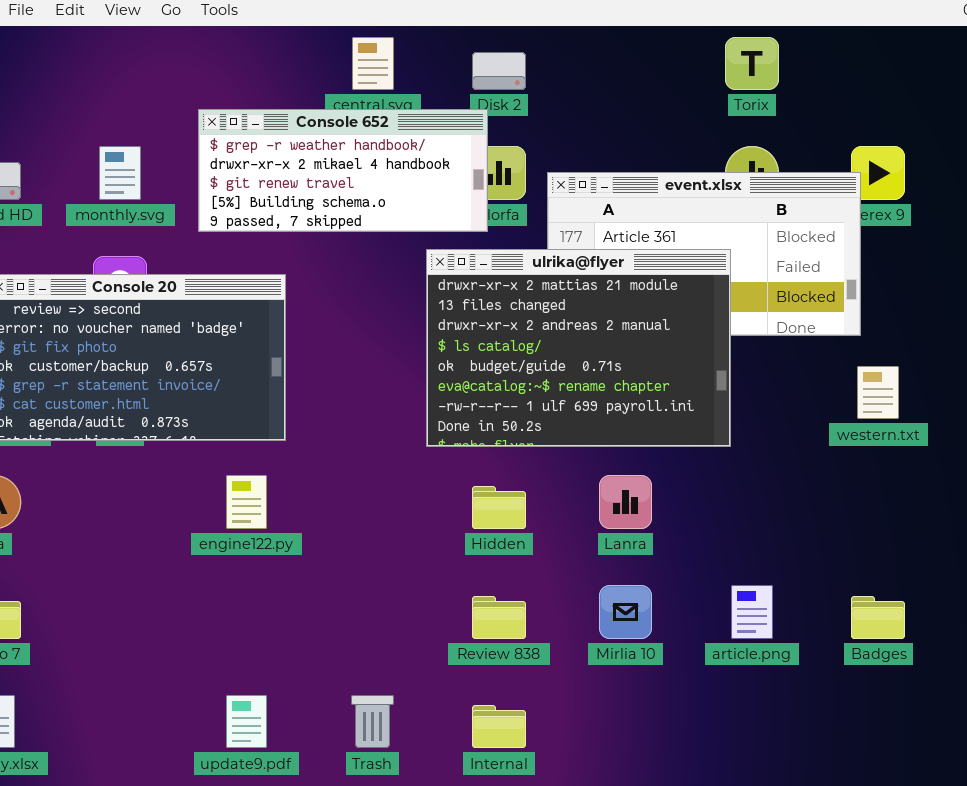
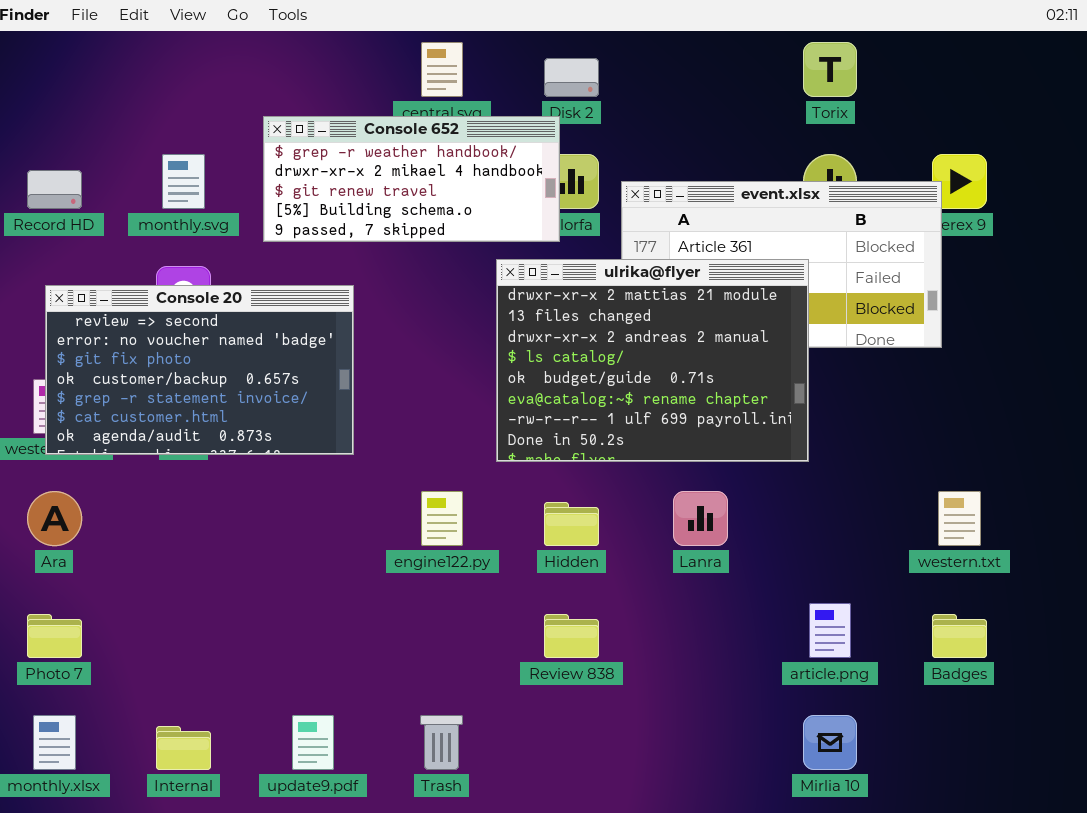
western.txt: [857,366,899,419] -> [938,491,981,546], moved
engine122.py: [226,475,267,529] -> [421,491,463,546], moved
Mirlia 10: [599,585,652,639] -> [803,715,857,770], moved
Internal: [472,705,526,748] -> [156,726,211,770], moved

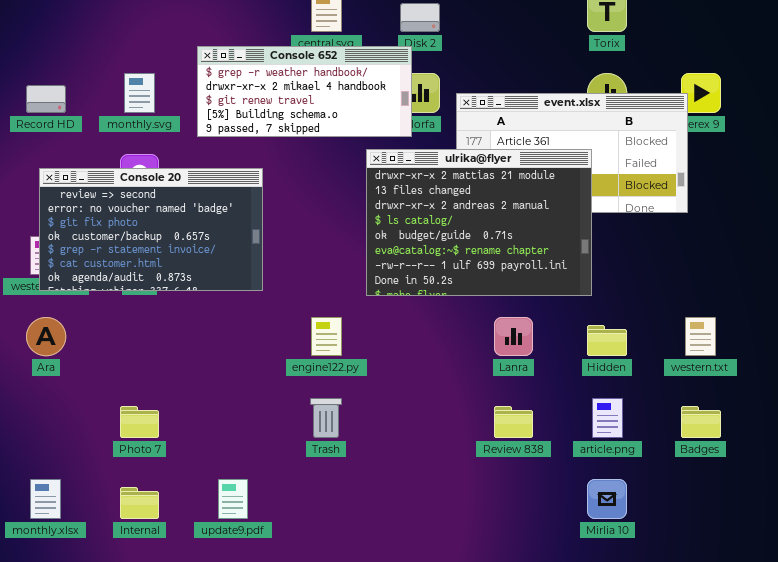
Hidden: [544,502,599,546] -> [587,325,627,356], moved
Photo 7: [27,614,82,658] -> [120,406,159,438], moved
Review 838: [544,614,599,658] -> [494,406,533,438], moved
Trash: [420,715,463,770] -> [310,398,342,438], moved

